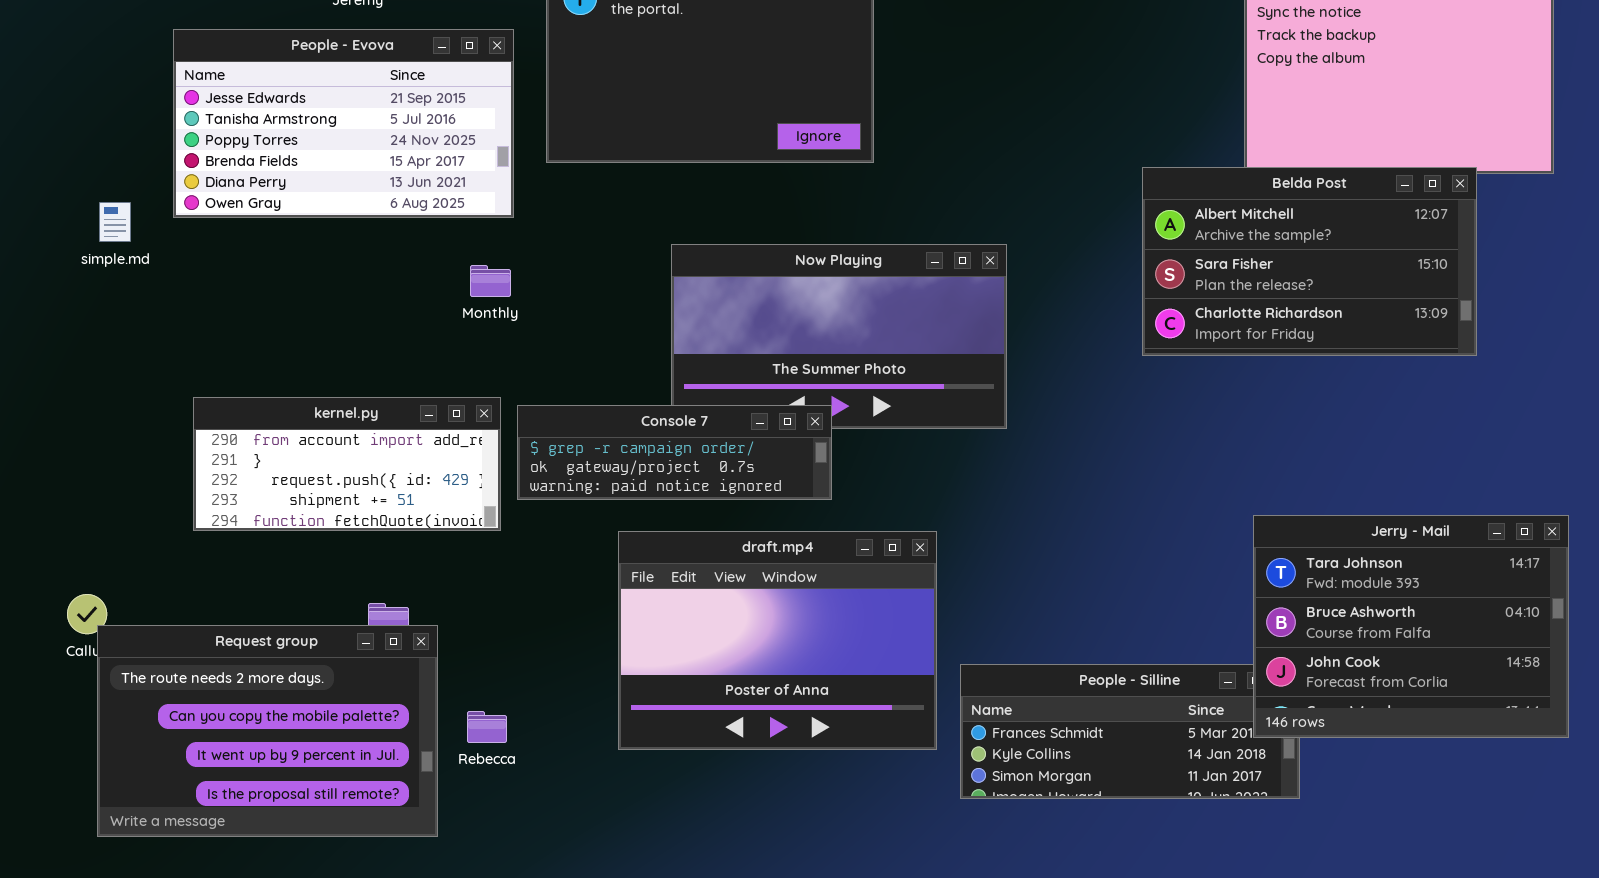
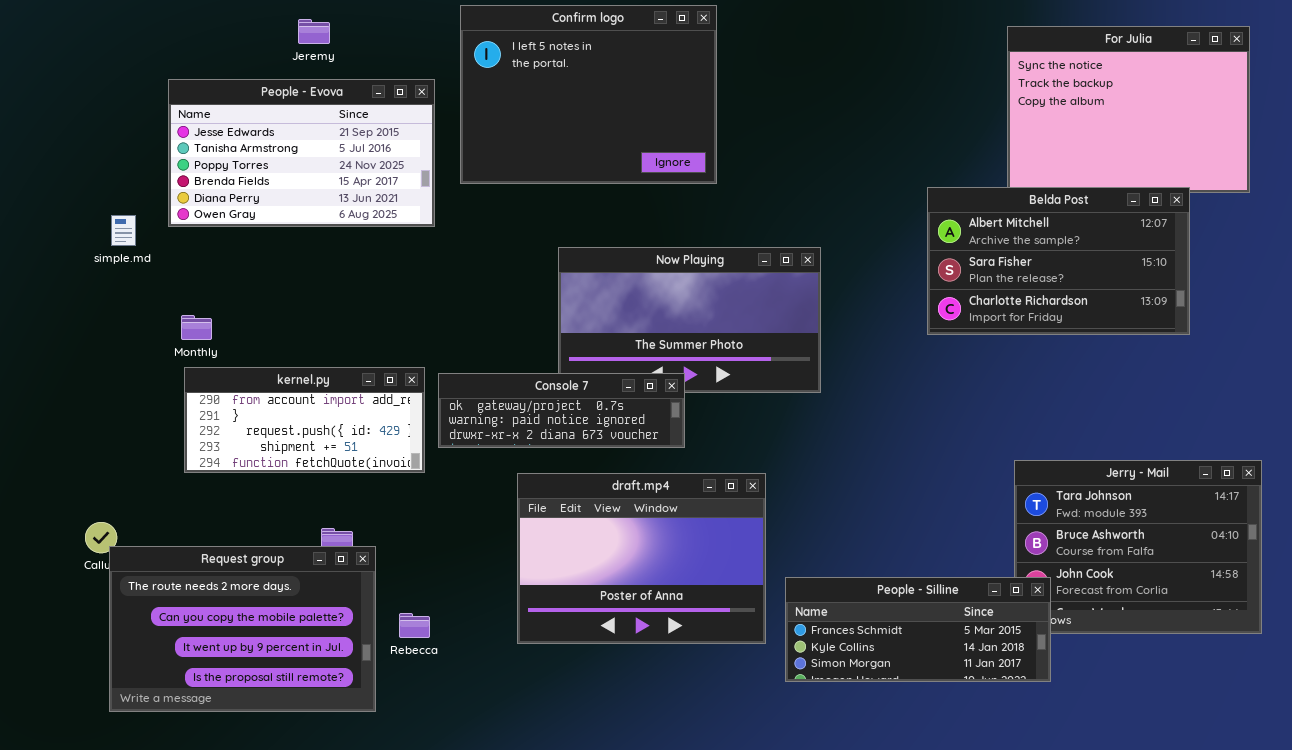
Monthly: [470,265,511,297] -> [181,315,212,340], moved
Console 7: [517,405,832,500] -> [438,373,685,448], scrolled down 1 row
People - Silline: [960,664,1300,799] -> [785,577,1051,682], raised

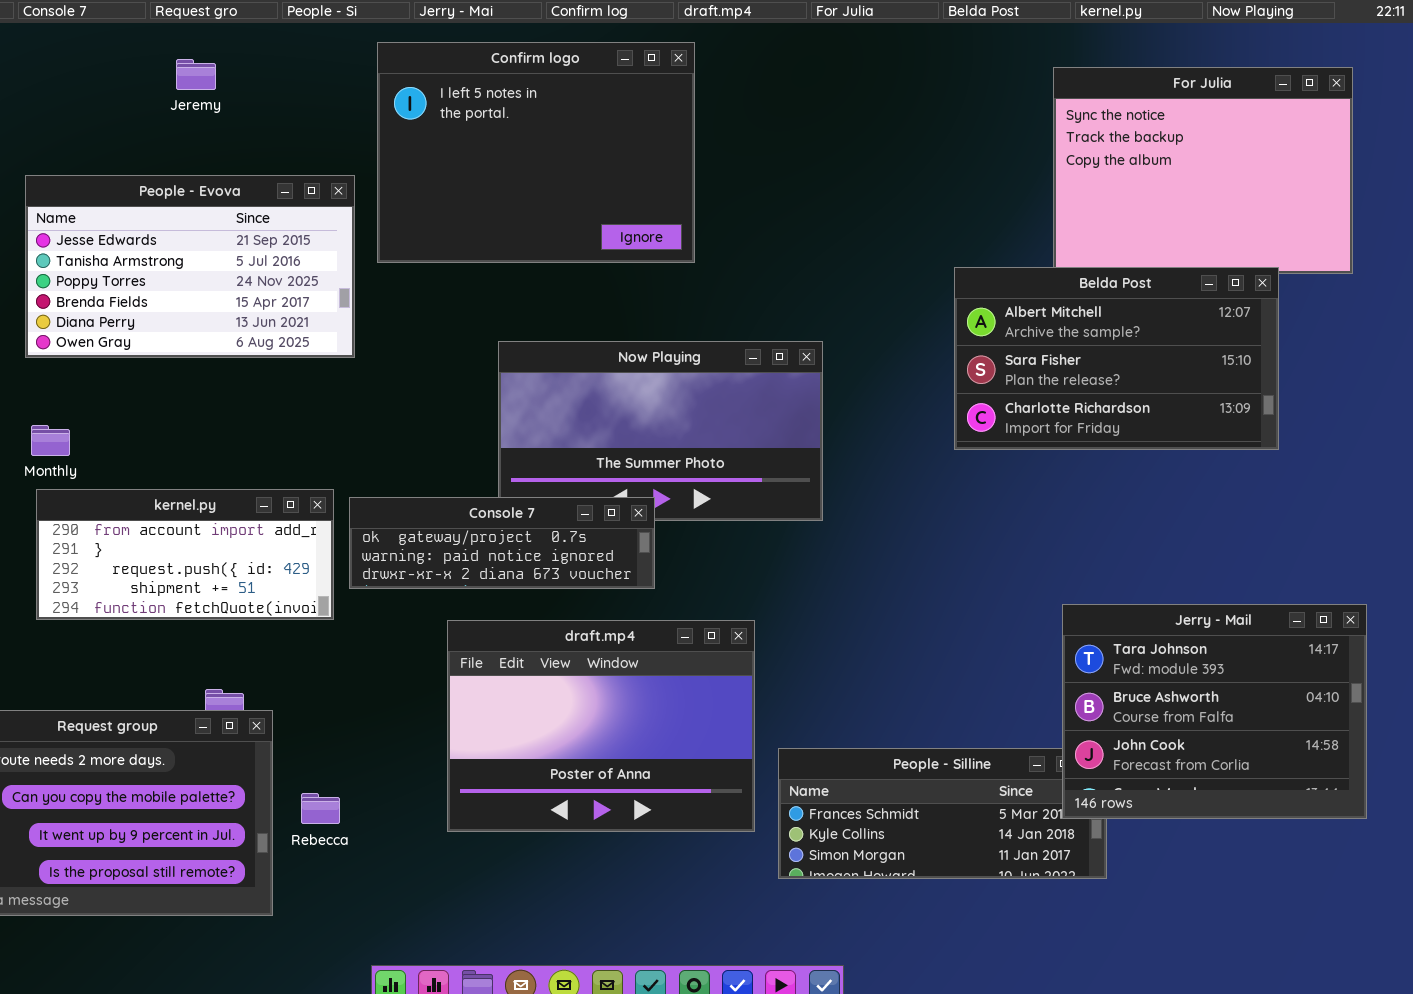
People - Evova: [168,79,435,227] -> [25,175,355,358], moved
Jerry - Mail: [1014,460,1262,634] -> [1062,604,1367,819], raised

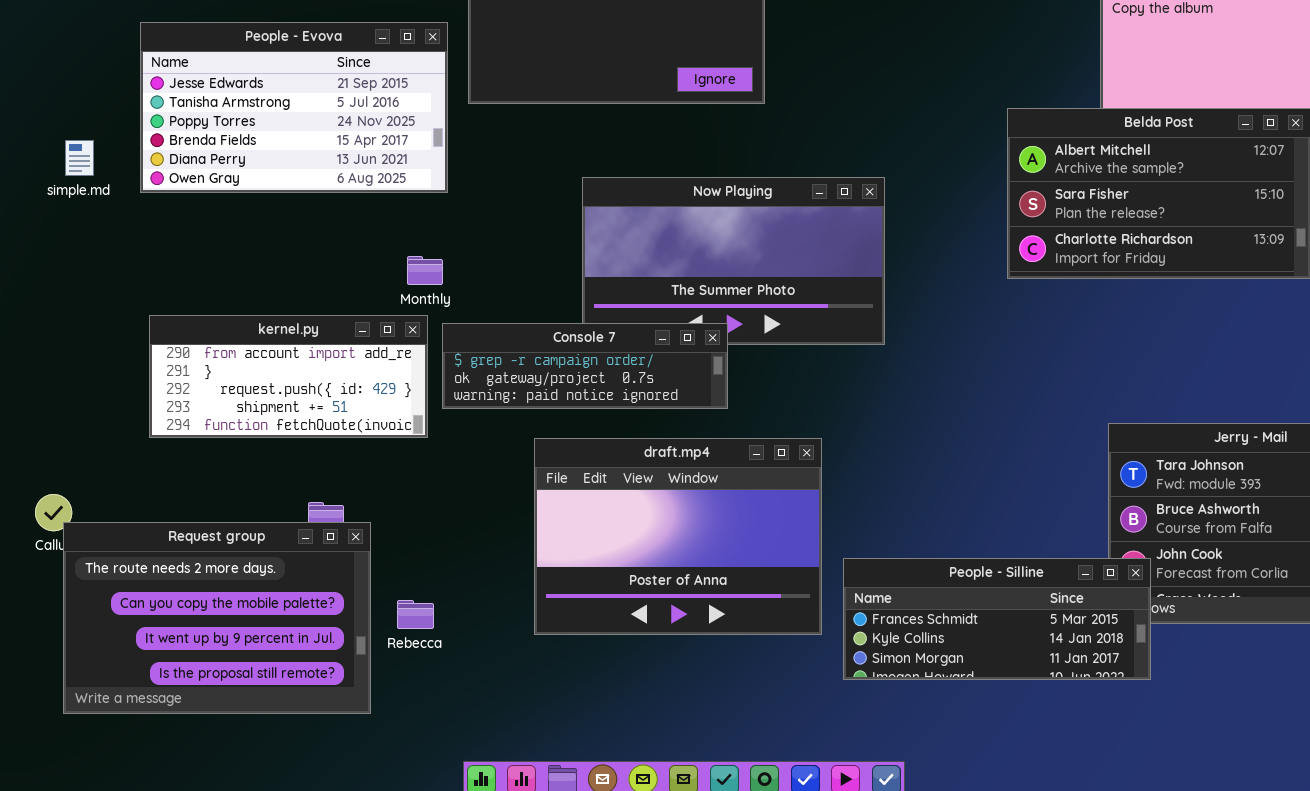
Monthly: [31,425,70,456] -> [407,256,443,285], moved
Console 7: [349,497,655,589] -> [442,323,728,409], scrolled up 1 row
People - Silline: [778,748,1107,879] -> [843,558,1151,680], raised

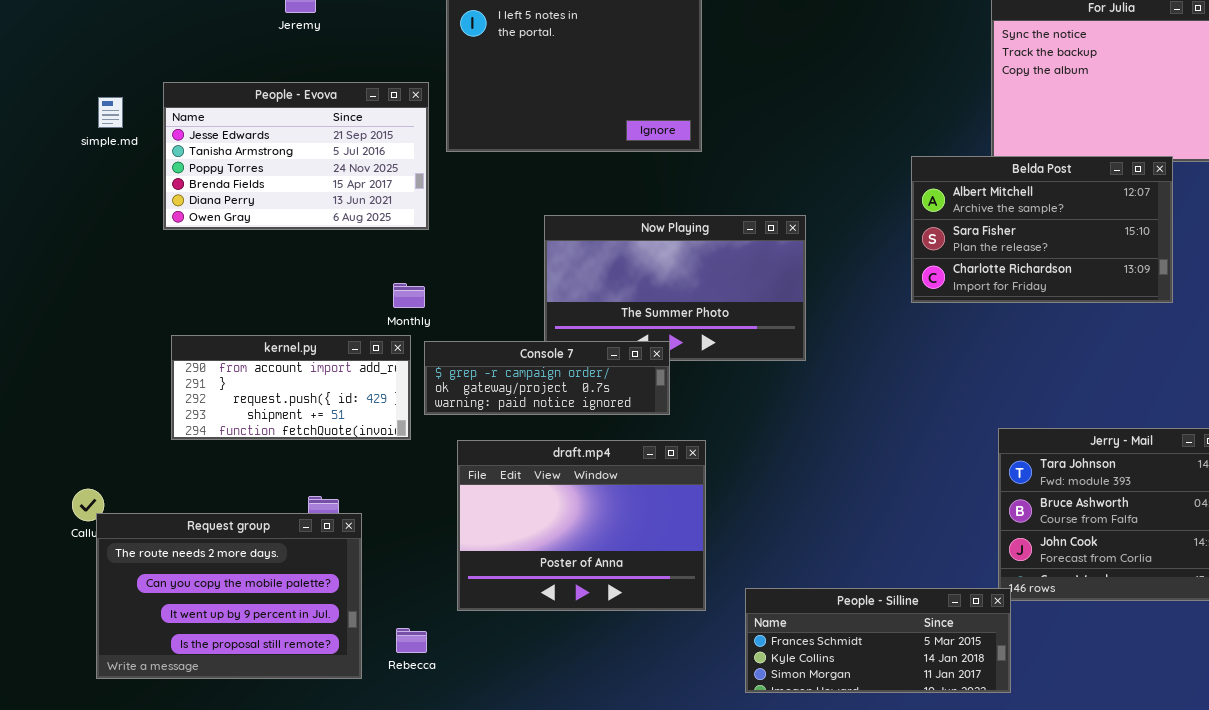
simple.md: [65,140,94,176] -> [98,97,123,128], moved
draft.mp4: [534,438,822,635] -> [457,440,706,611], moved
People - Silline: [843,558,1151,680] -> [745,588,1011,693], moved
Rebecca: [397,600,434,629] -> [396,628,427,653], moved

